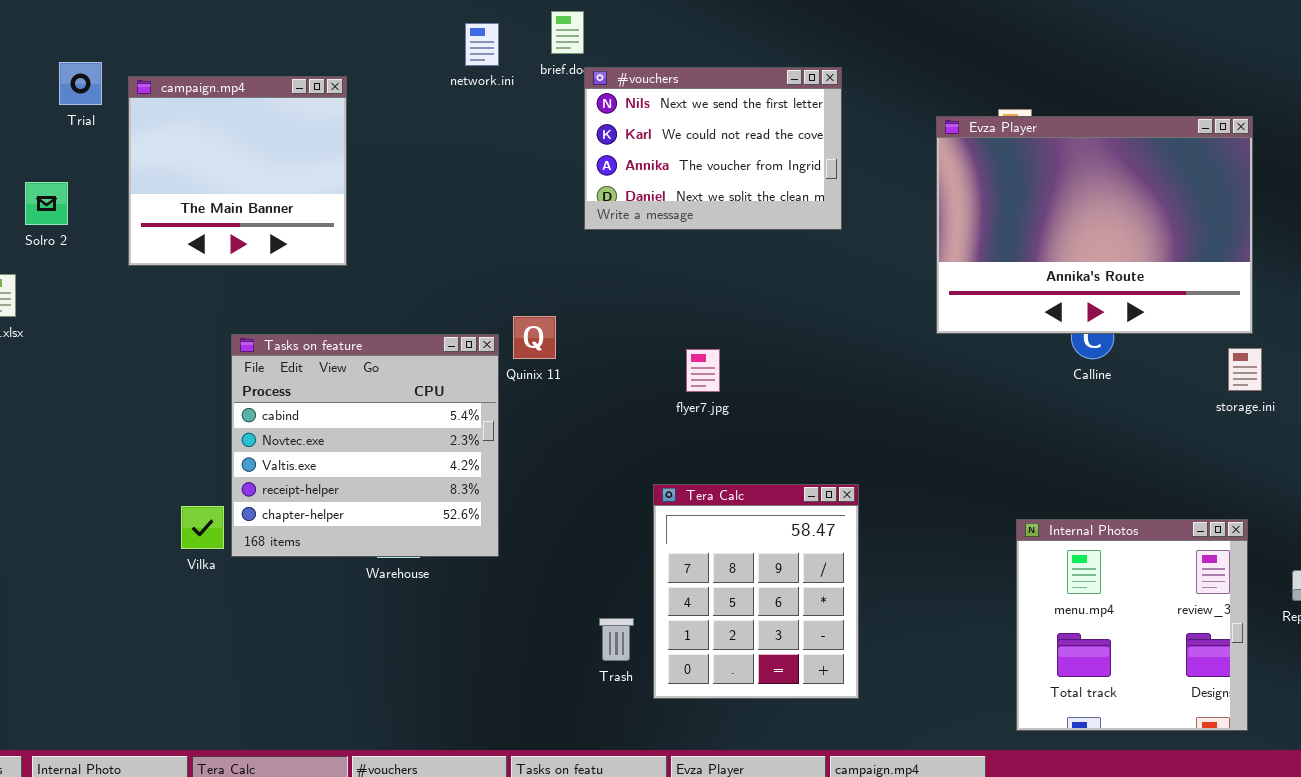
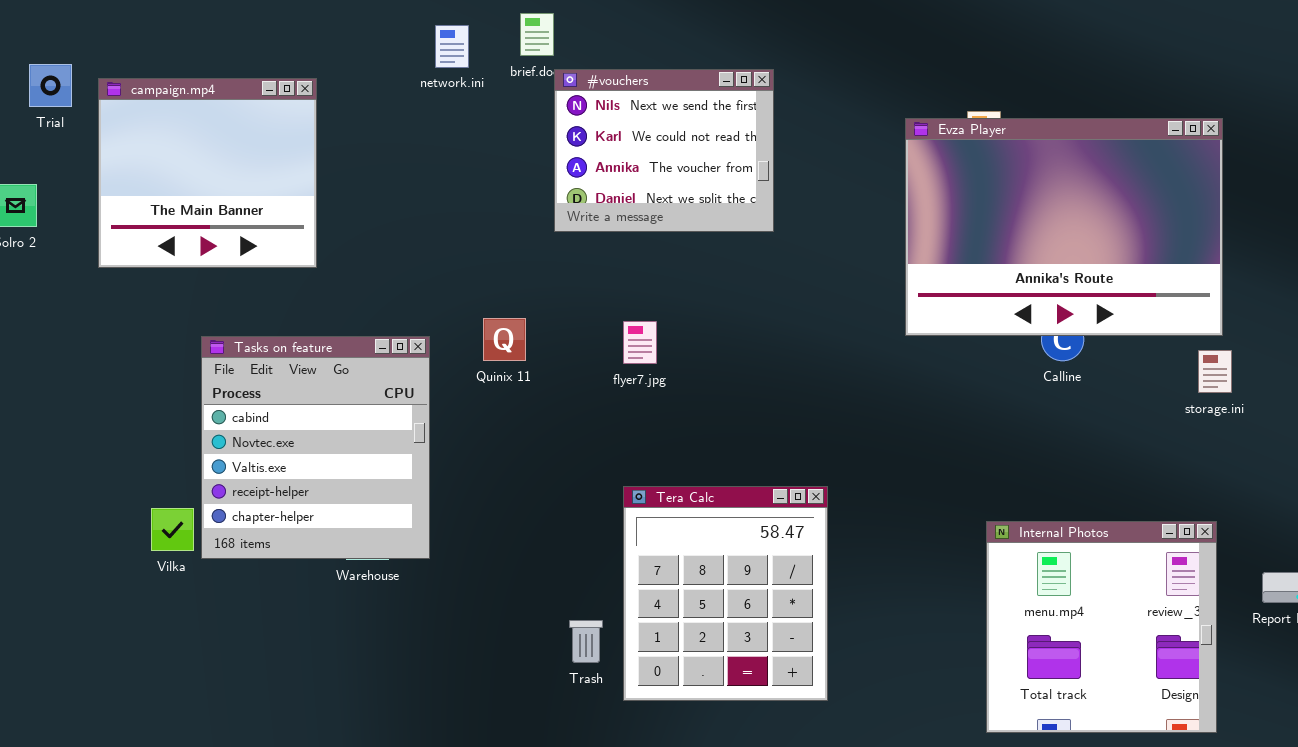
#vouchers: [584,67,842,230] -> [554,69,774,232], resized
Tasks on feature: [231,334,499,557] -> [201,336,430,559], resized
flyer7.jpg: [686,349,720,392] -> [623,321,657,364], moved

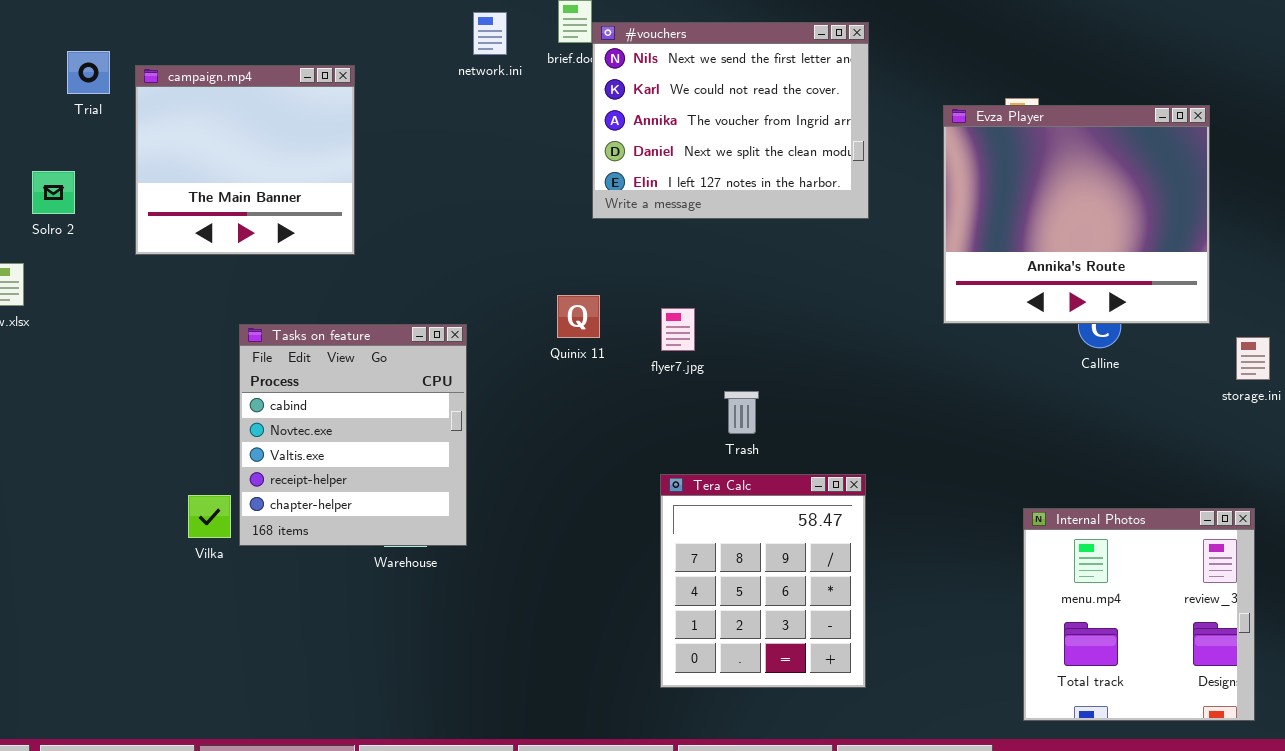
#vouchers: [554,69,774,232] -> [592,22,869,219], resized
Evza Player: [905,118,1223,336] -> [943,105,1210,324], resized
Quinix 11: [483,318,526,361] -> [557,295,600,338], moved
Trash: [569,620,603,663] -> [724,391,759,434], moved

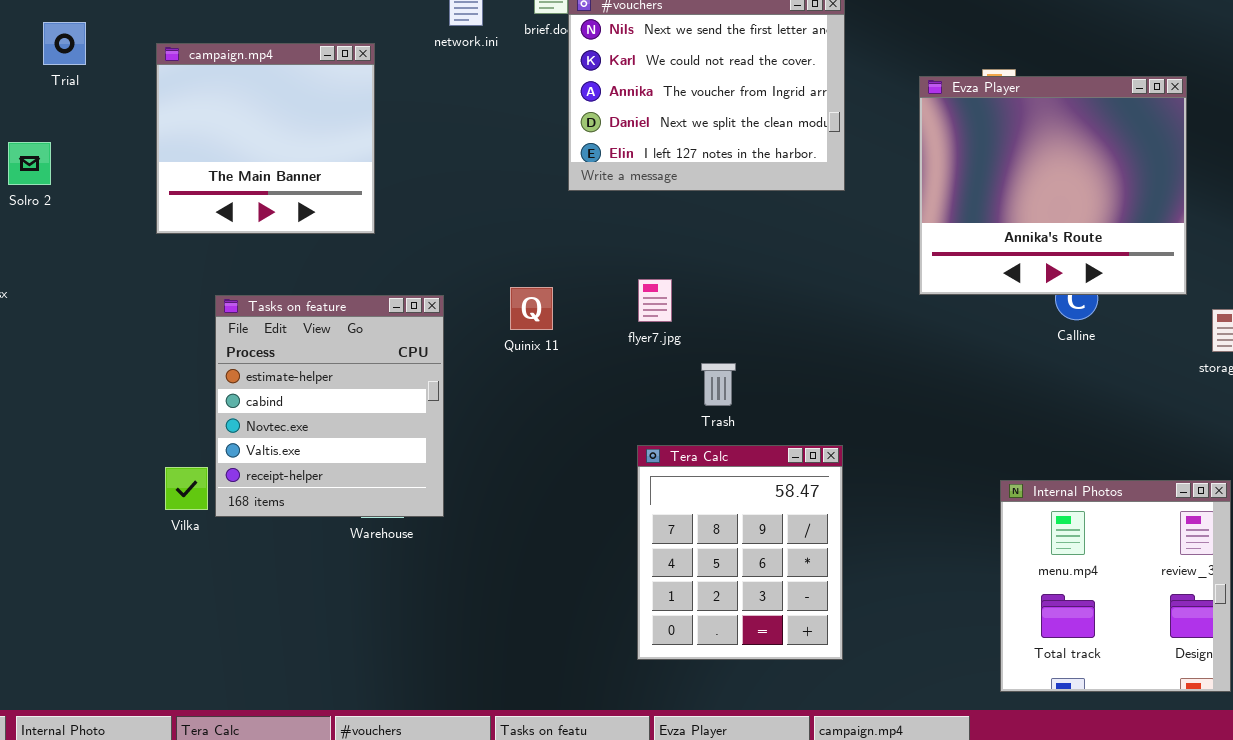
campaign.mp4: [135,65,355,255] -> [156,43,375,234], moved
Quinix 11: [557,295,600,338] -> [510,287,553,330], moved
Tasks on feature: [239,324,467,546] -> [215,295,444,517], scrolled up 1 row

